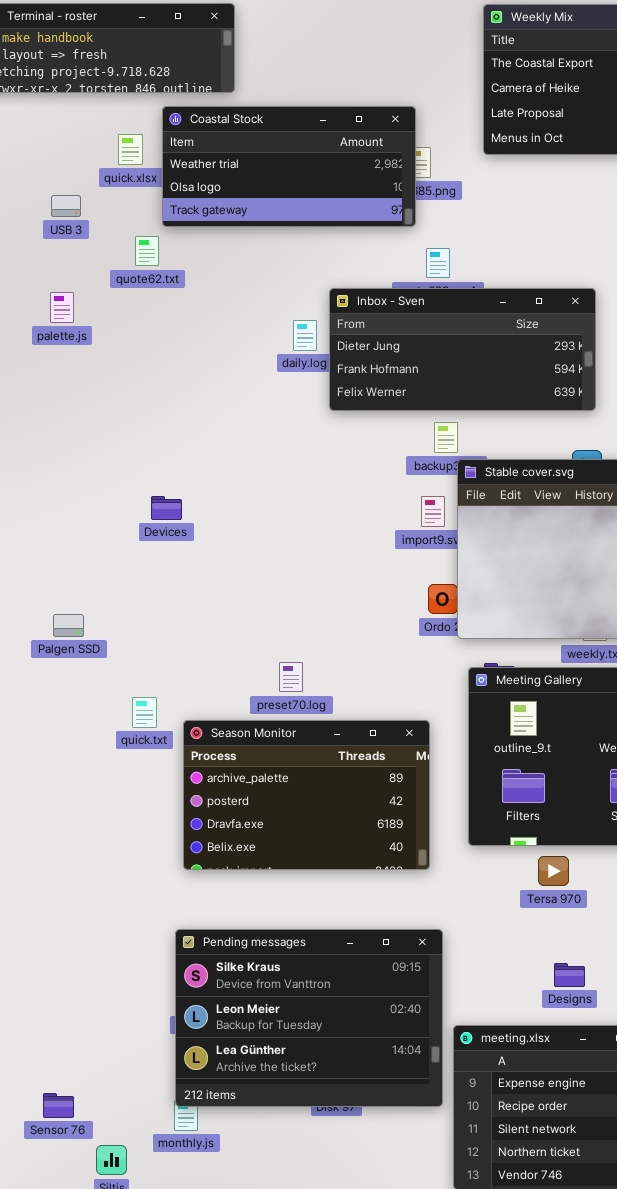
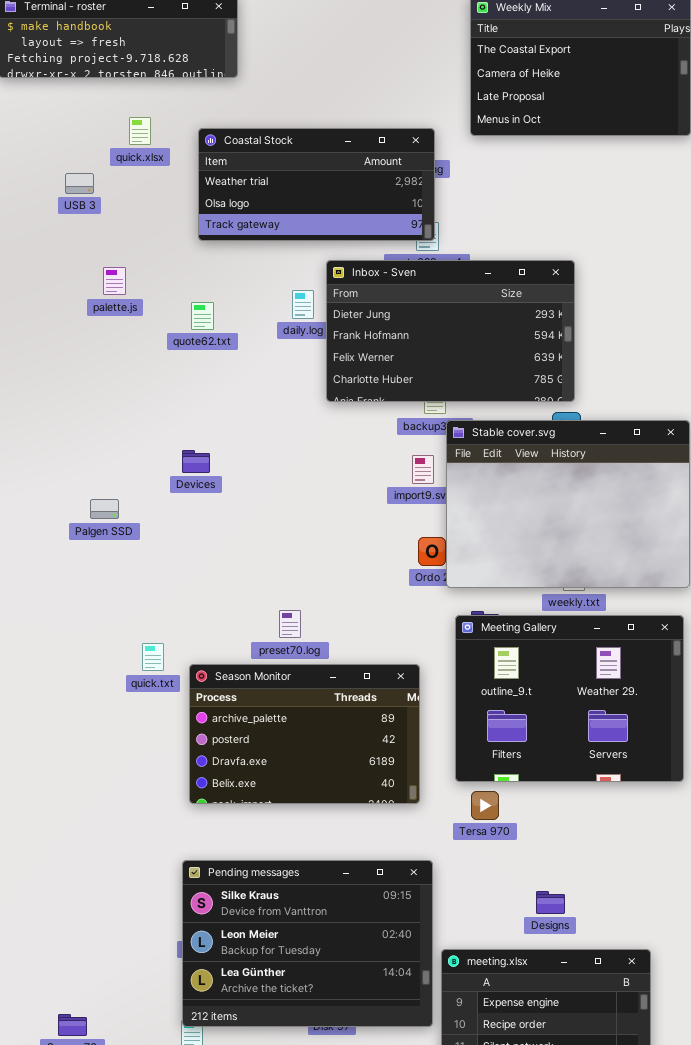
Coastal Stock: [162,106,416,227] -> [198,128,435,241], moved
quote62.txt: [135,236,159,266] -> [191,302,214,330], moved
Inbox - Sven: [329,288,596,411] -> [326,260,575,402], resized
palette.js: [50,292,74,323] -> [103,267,126,295], moved
Devices: [151,496,182,520] -> [182,450,210,473], moved
Palgen SSD: [53,614,84,637] -> [90,499,119,519], moved
Tersa 970: [538,856,569,886] -> [471,791,499,820], moved

